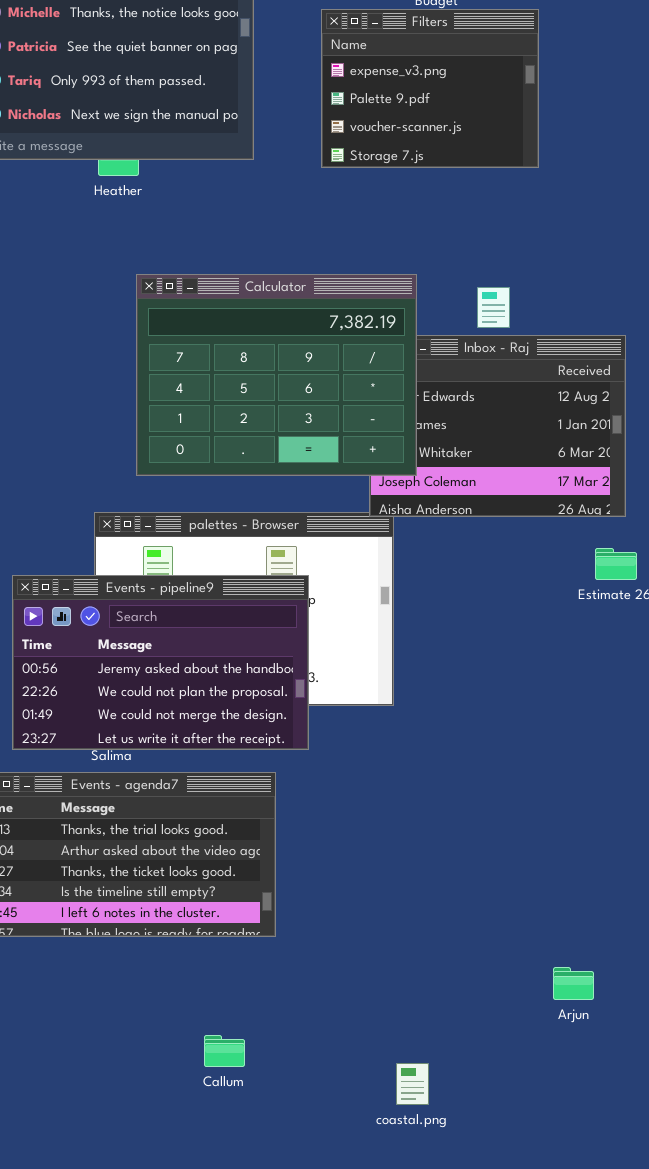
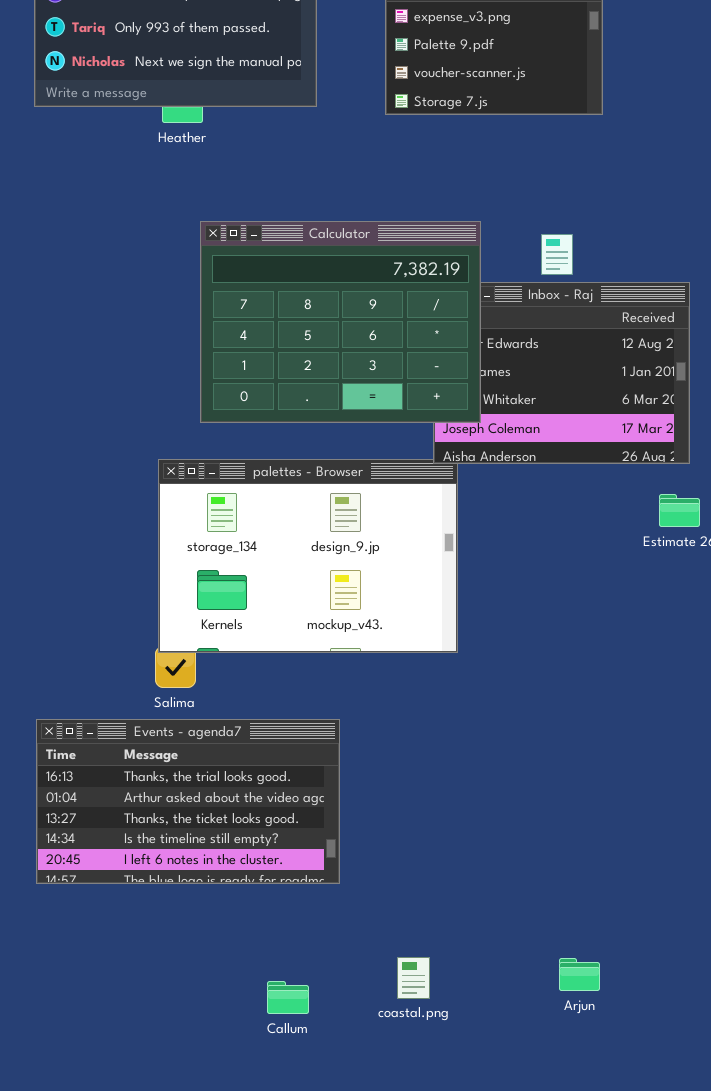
Events - pipeline9: [12,575,309,750] -> none, closed
Arjun: [553,967,594,1000] -> [559,958,600,991], moved
coastal.png: [396,1063,429,1105] -> [397,957,430,999], moved

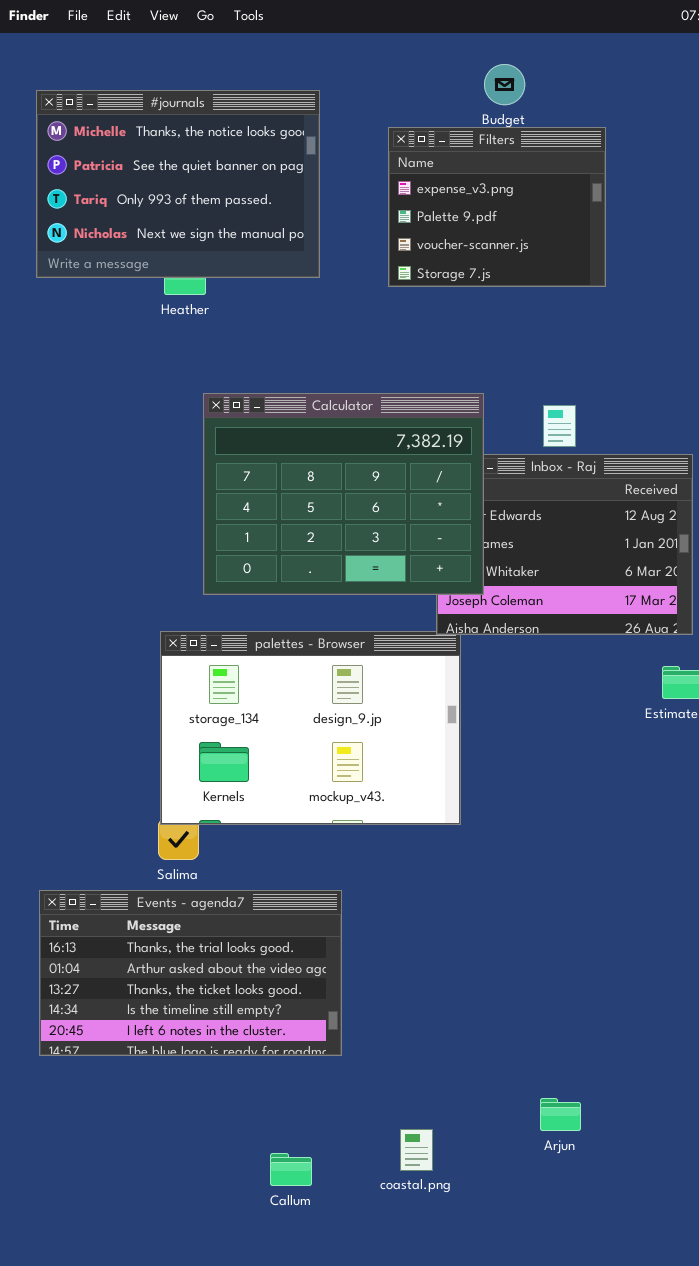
Arjun: [559,958,600,991] -> [540,1098,581,1131], moved

